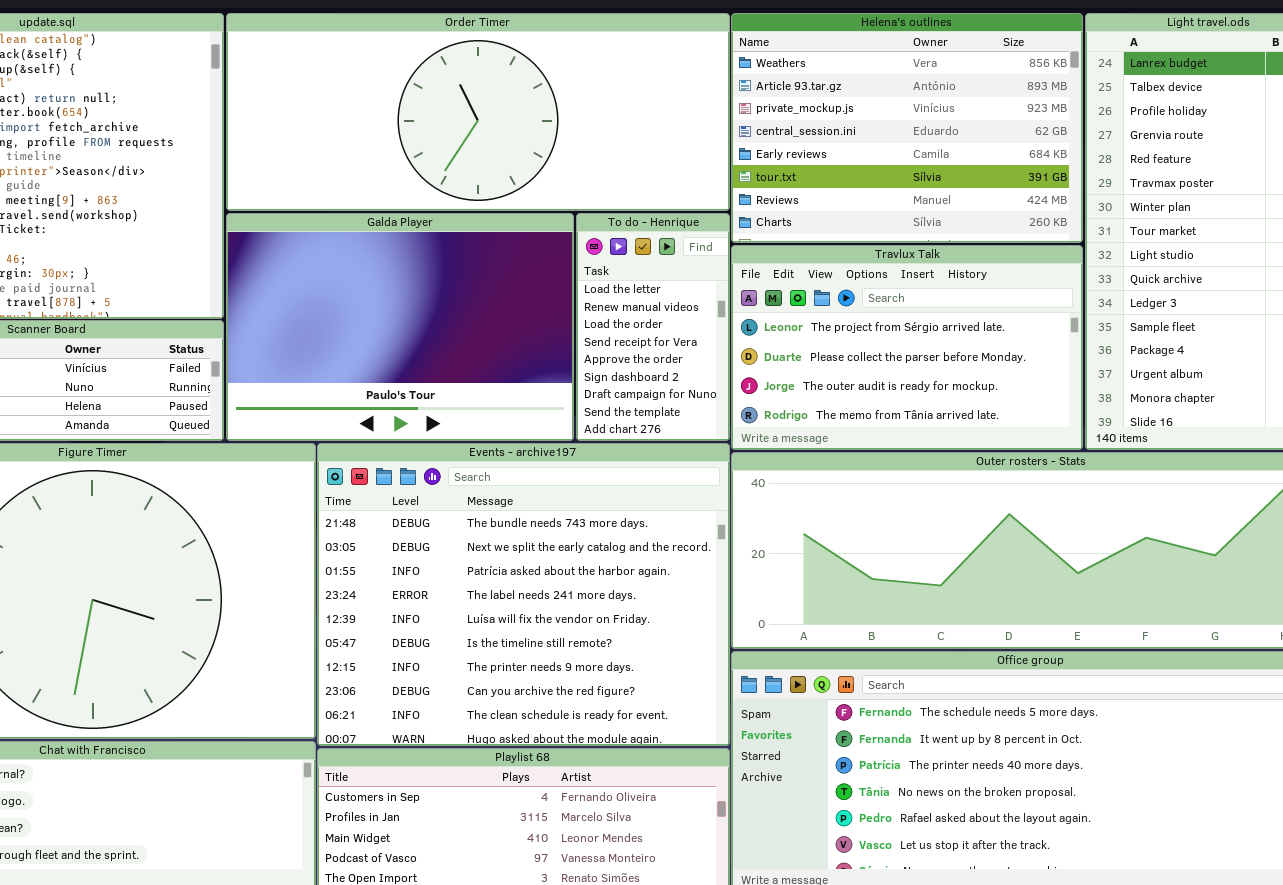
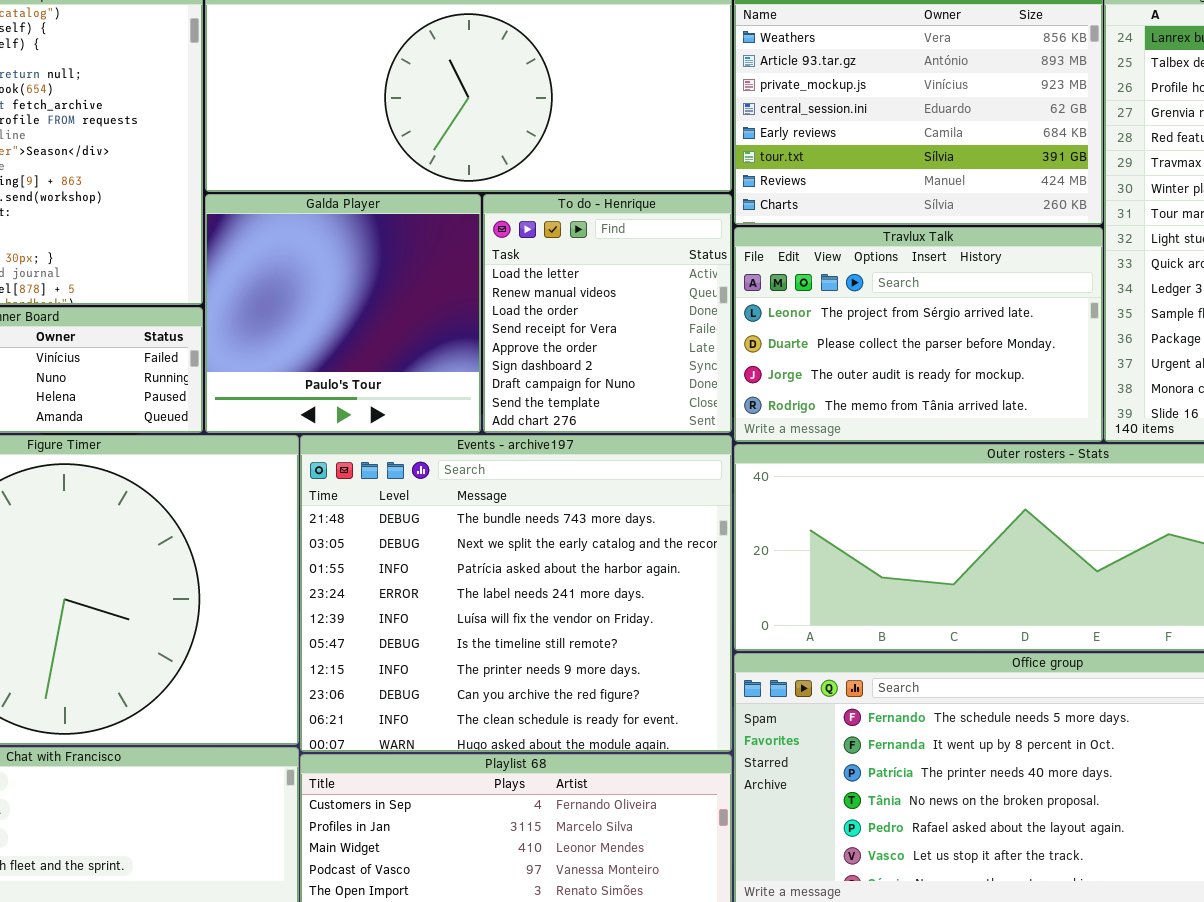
Galda Player: [226,213,574,441] -> [205,194,481,433], resized
To do - Henrique: [576,213,730,441] -> [483,194,732,433], resized

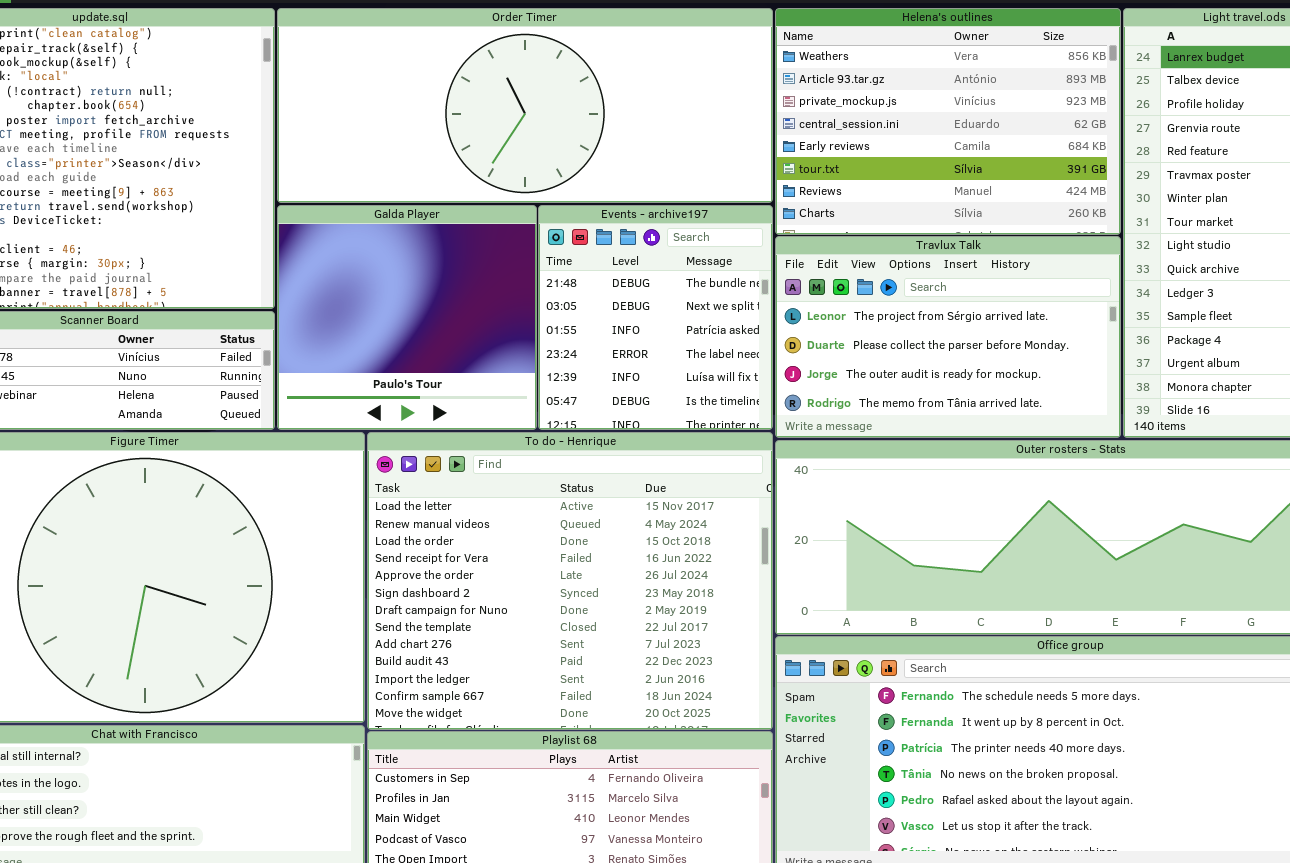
To do - Henrique: [483,194,732,433] -> [367,432,773,730], moved, resized
Events - archive197: [300,435,732,752] -> [538,205,773,430], moved, resized

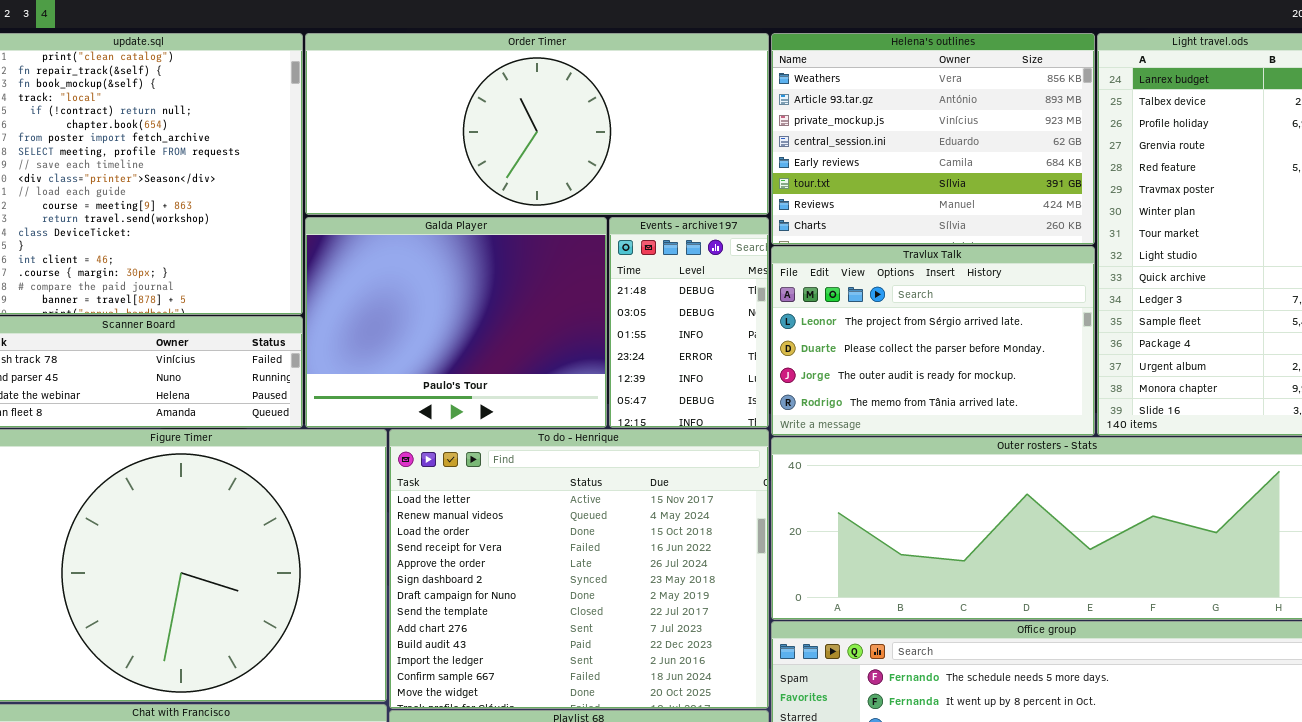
Galda Player: [277,205,537,430] -> [305,217,607,428], resized
Events - archive197: [538,205,773,430] -> [609,217,769,428], resized

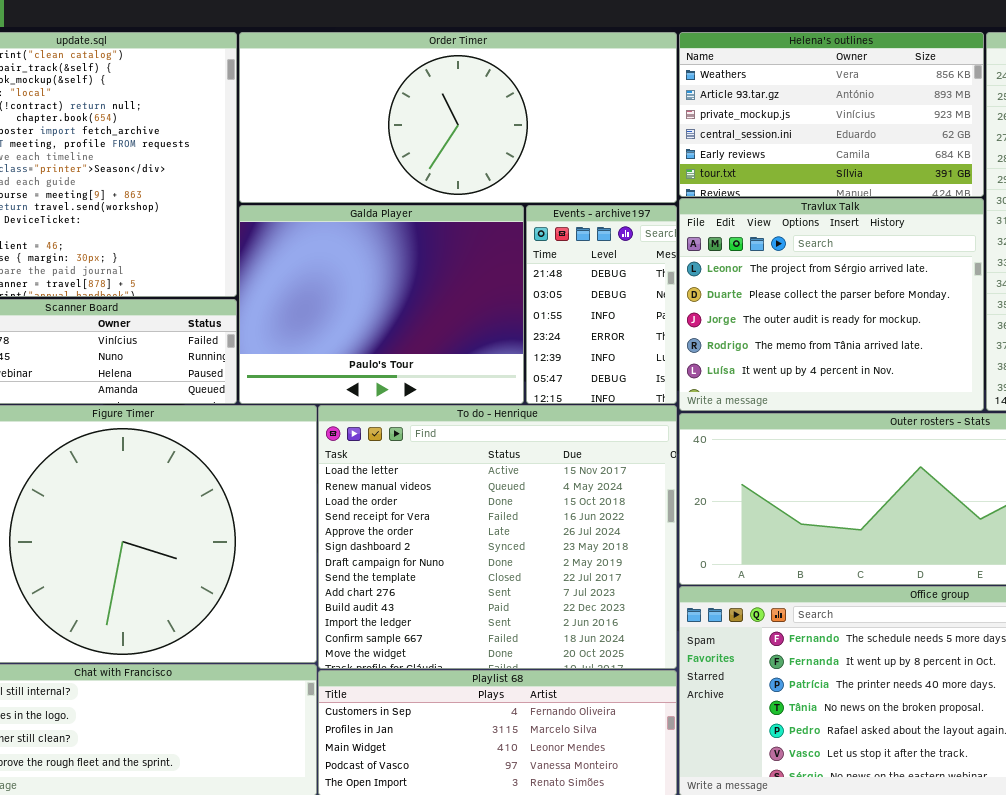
Helena's outlines: [771,33,1095,245] -> [679,32,984,197], resized
Travlux Talk: [771,246,1095,436] -> [679,198,984,411], resized

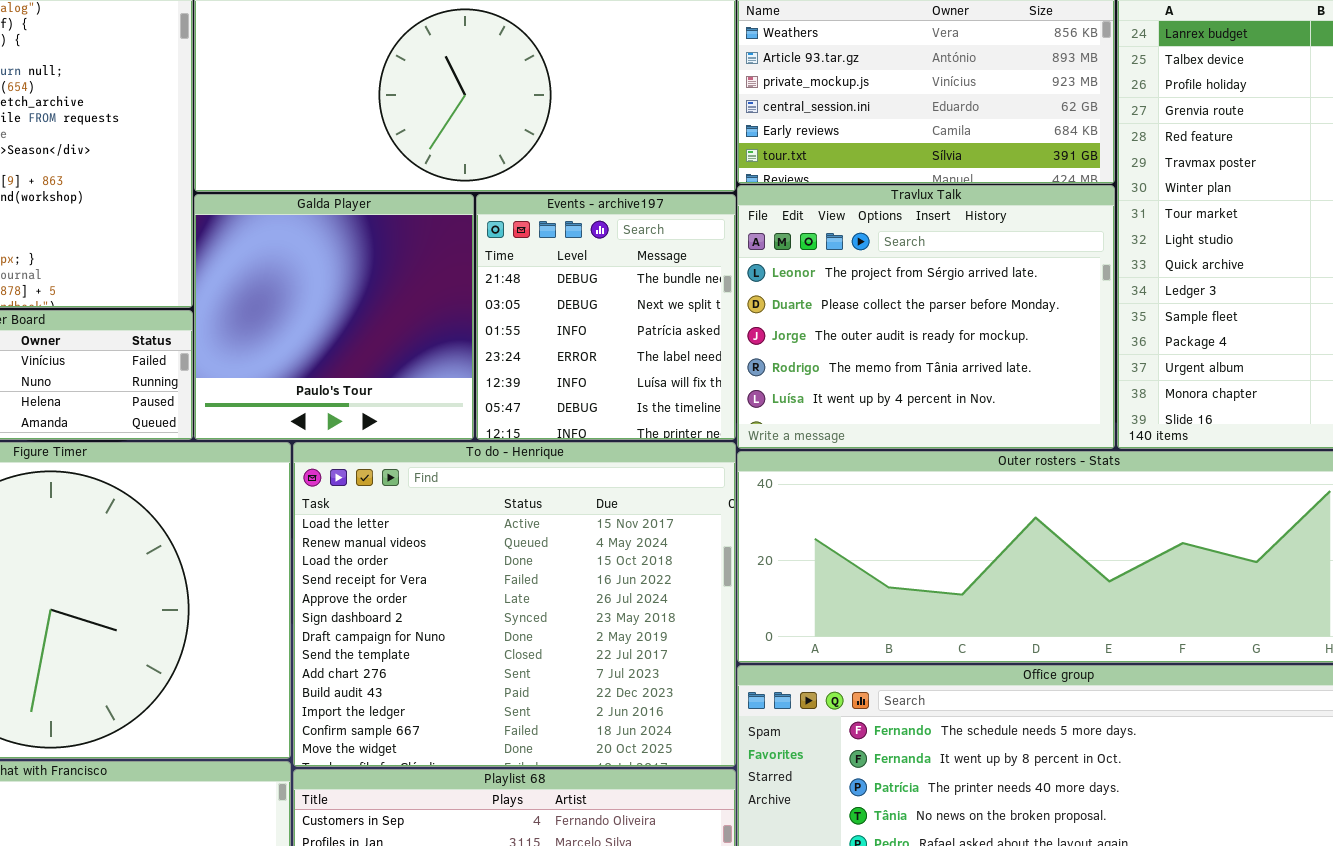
Galda Player: [239,205,524,404] -> [194,194,474,440], resized
Events - archive197: [526,205,677,404] -> [476,194,736,440], resized

